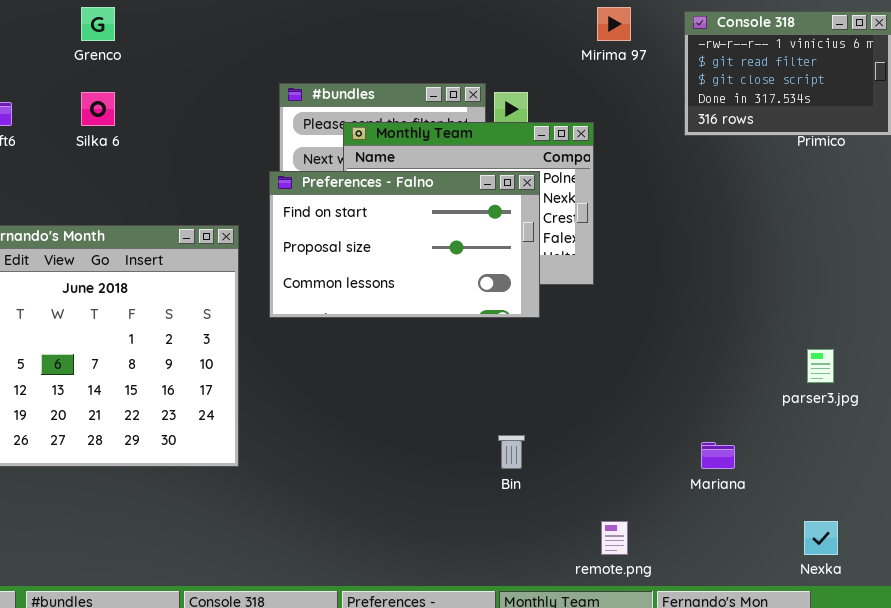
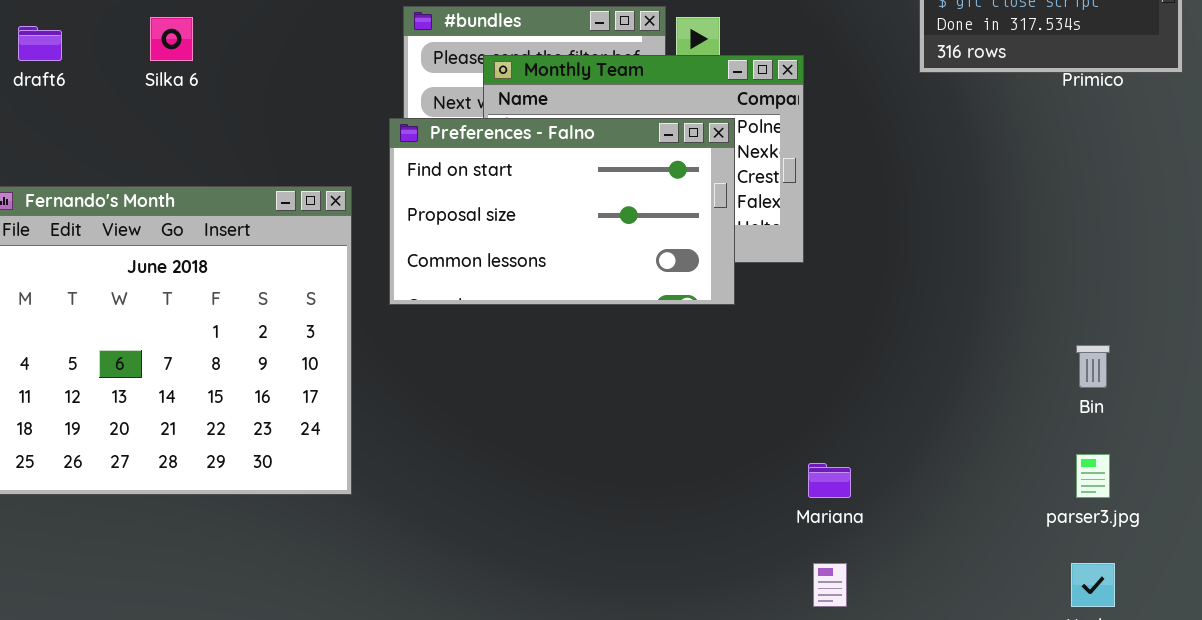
parser3.jpg: [807,349,834,383] -> [1076,454,1110,498], moved
Bin: [498,435,525,469] -> [1076,345,1110,388], moved
Mariana: [701,442,735,469] -> [808,463,851,498], moved

